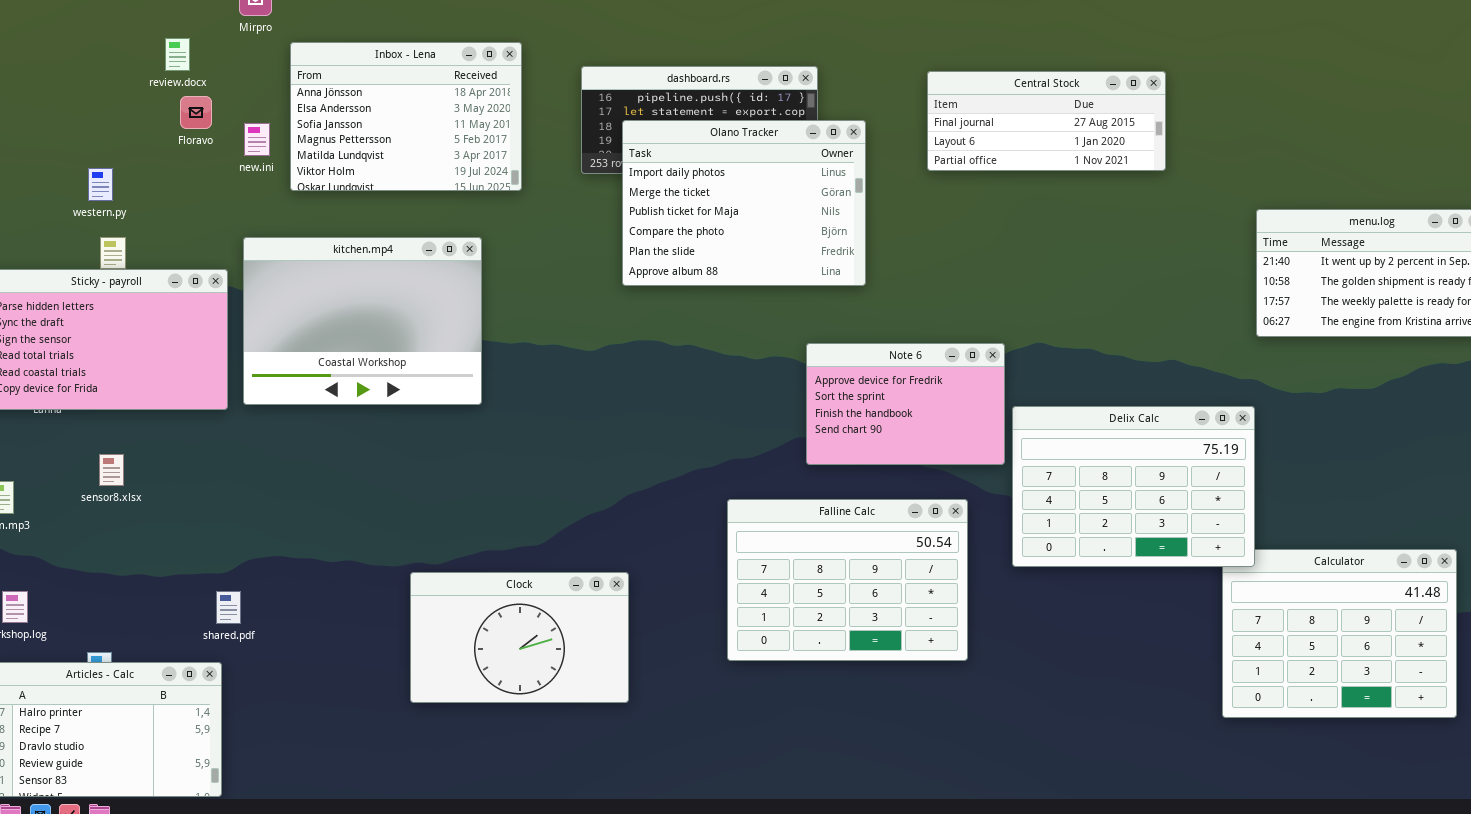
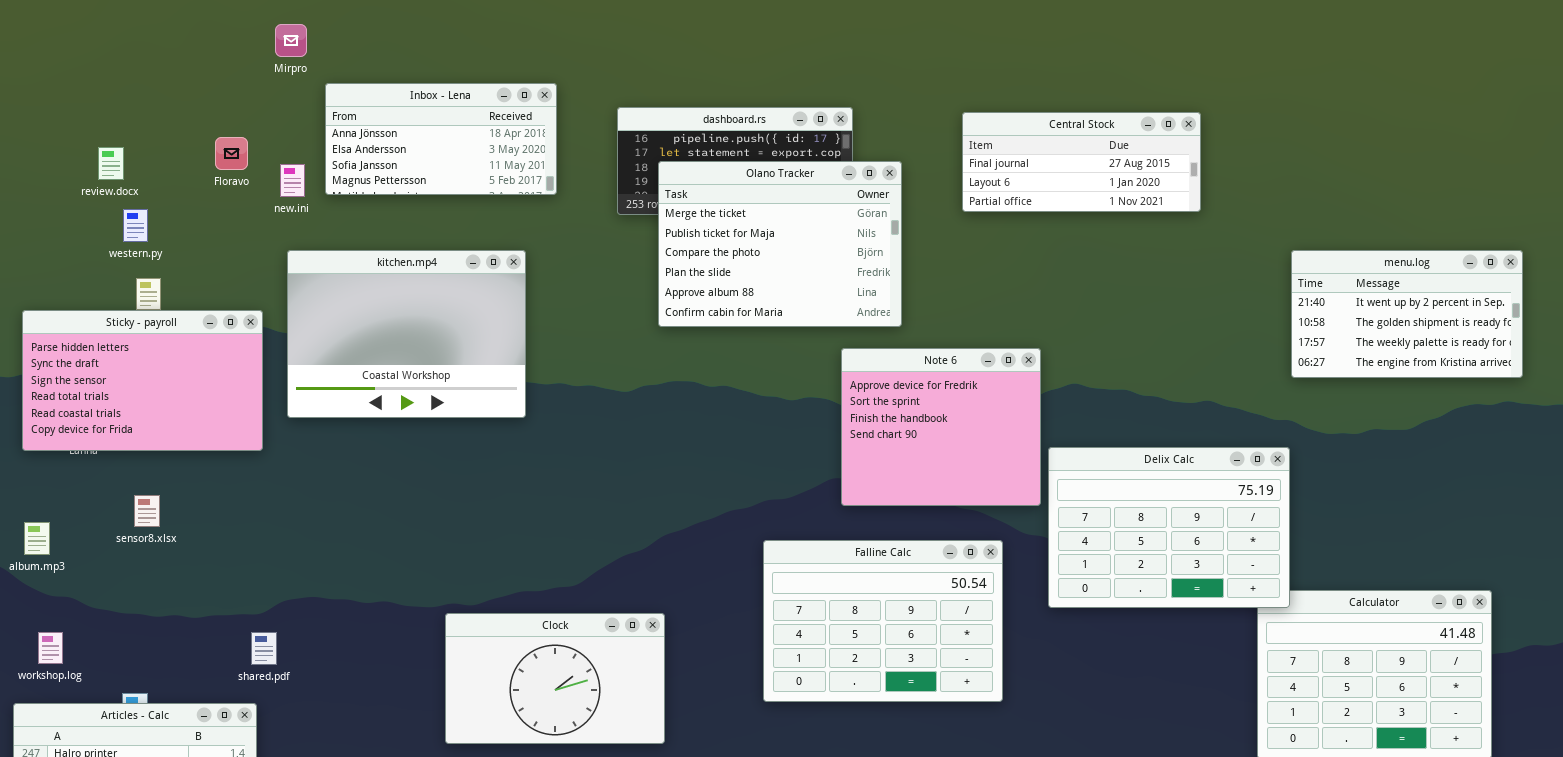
review.docx: [165,38,190,71] -> [98,147,124,180], moved
Inbox - Lena: [290,42,522,191] -> [325,83,557,195], resized
Olano Tracker: [622,120,866,286] -> [658,161,902,327], scrolled down 1 row
kitchen.mp4: [243,237,482,405] -> [287,250,526,418], moved
Note 6: [806,343,1005,465] -> [841,348,1041,506], resized

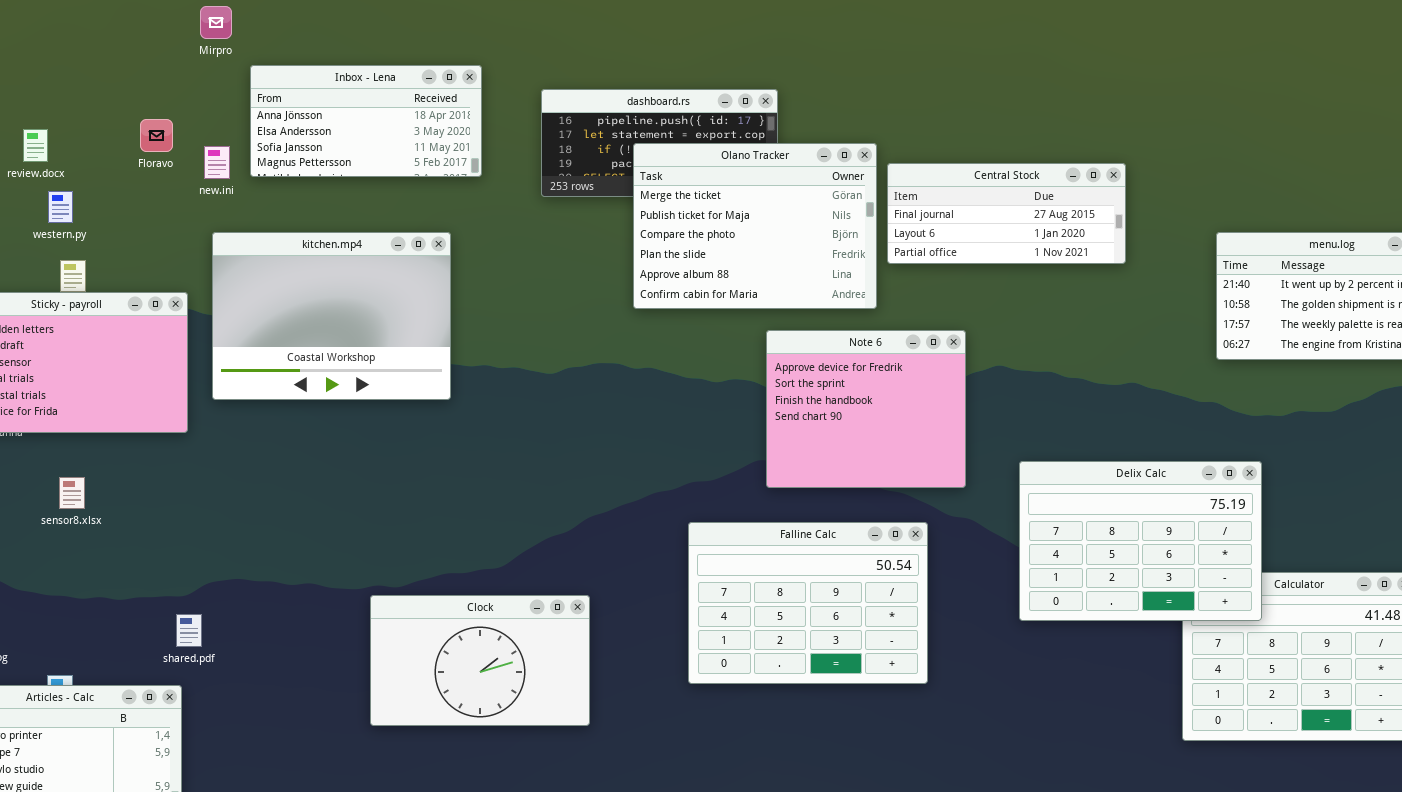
Central Stock: [962,112,1201,212] -> [887,163,1126,264], moved
Olano Tracker: [658,161,902,327] -> [633,143,877,309], moved
Delix Calc: [1048,447,1290,608] -> [1019,461,1262,621], moved

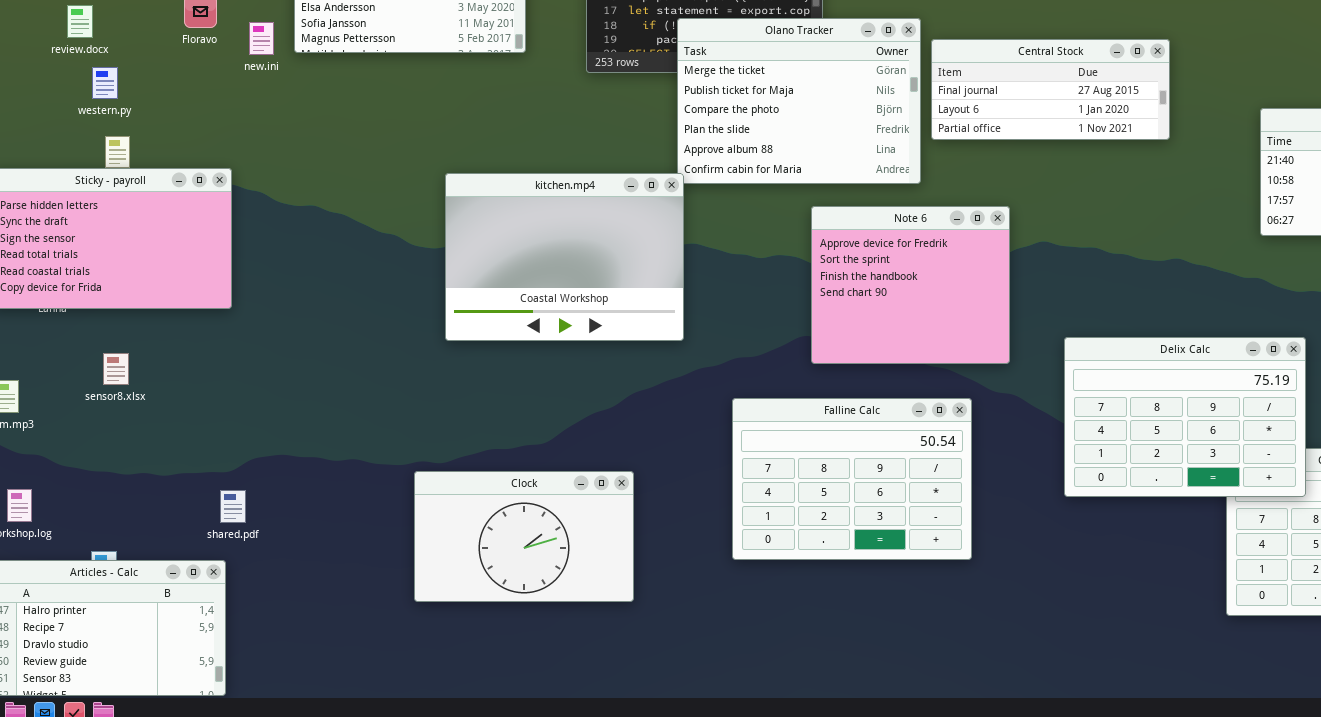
kitchen.mp4: [212,232,451,400] -> [445,173,684,341], moved

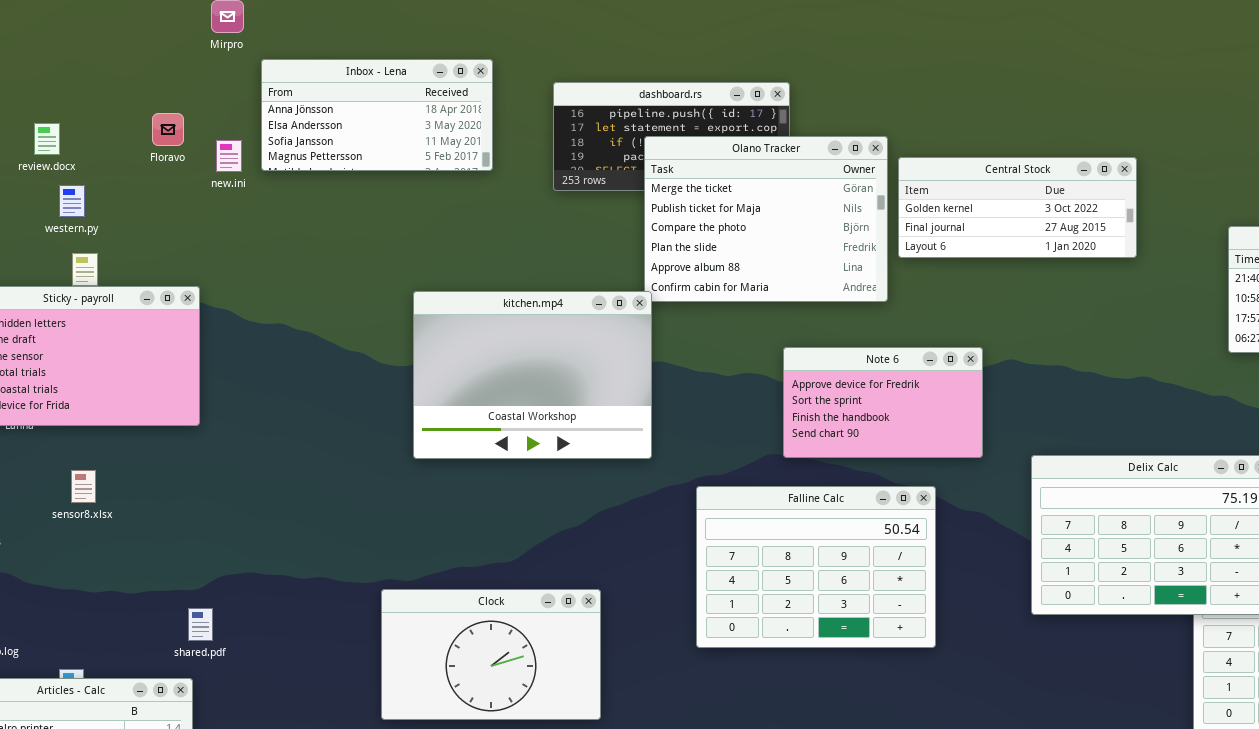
Central Stock: [931,39,1170,140] -> [898,157,1137,258], scrolled up 1 row
Note 6: [811,206,1010,364] -> [783,347,983,458], moved, resized
Falline Calc: [732,398,972,560] -> [696,486,936,648], moved

